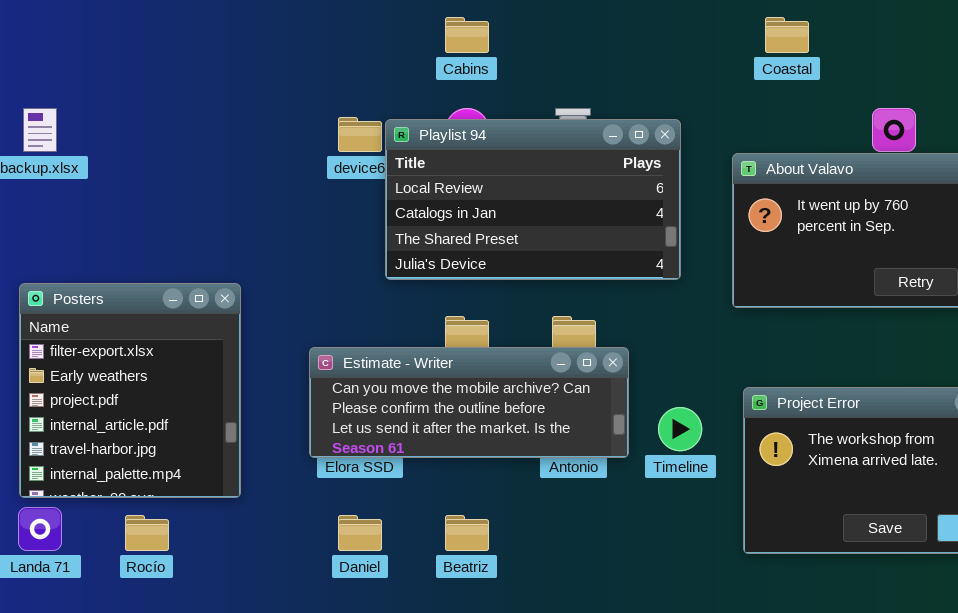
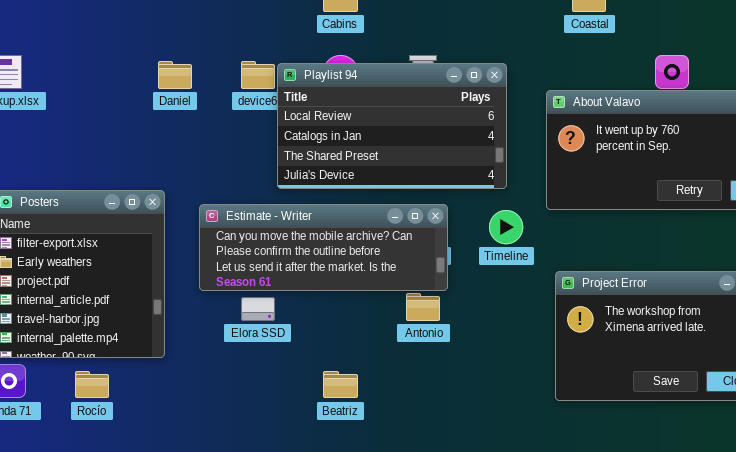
Estimate - Writer: [309,347,629,458] -> [199,204,448,291], moved
Timeline: [658,407,702,451] -> [489,210,523,244], moved
Daniel: [338,515,382,551] -> [158,61,192,89], moved

